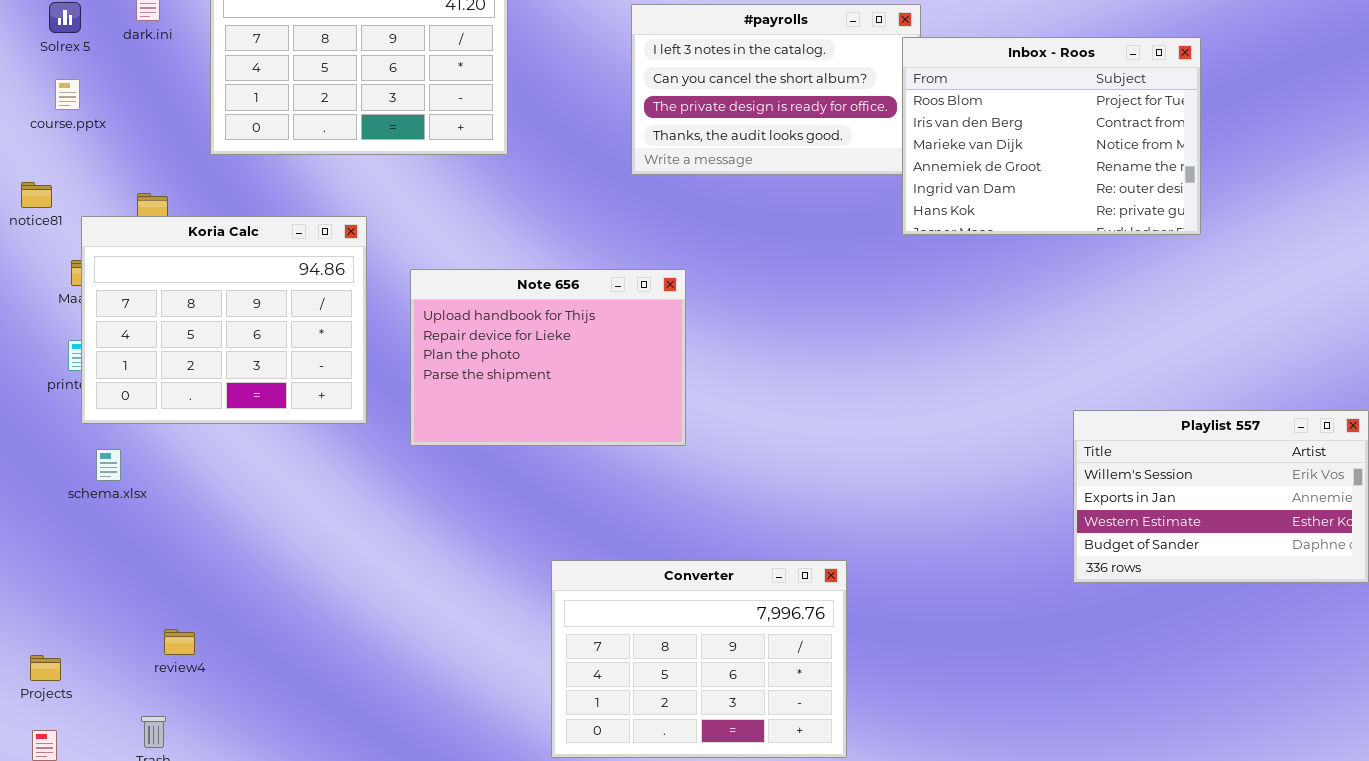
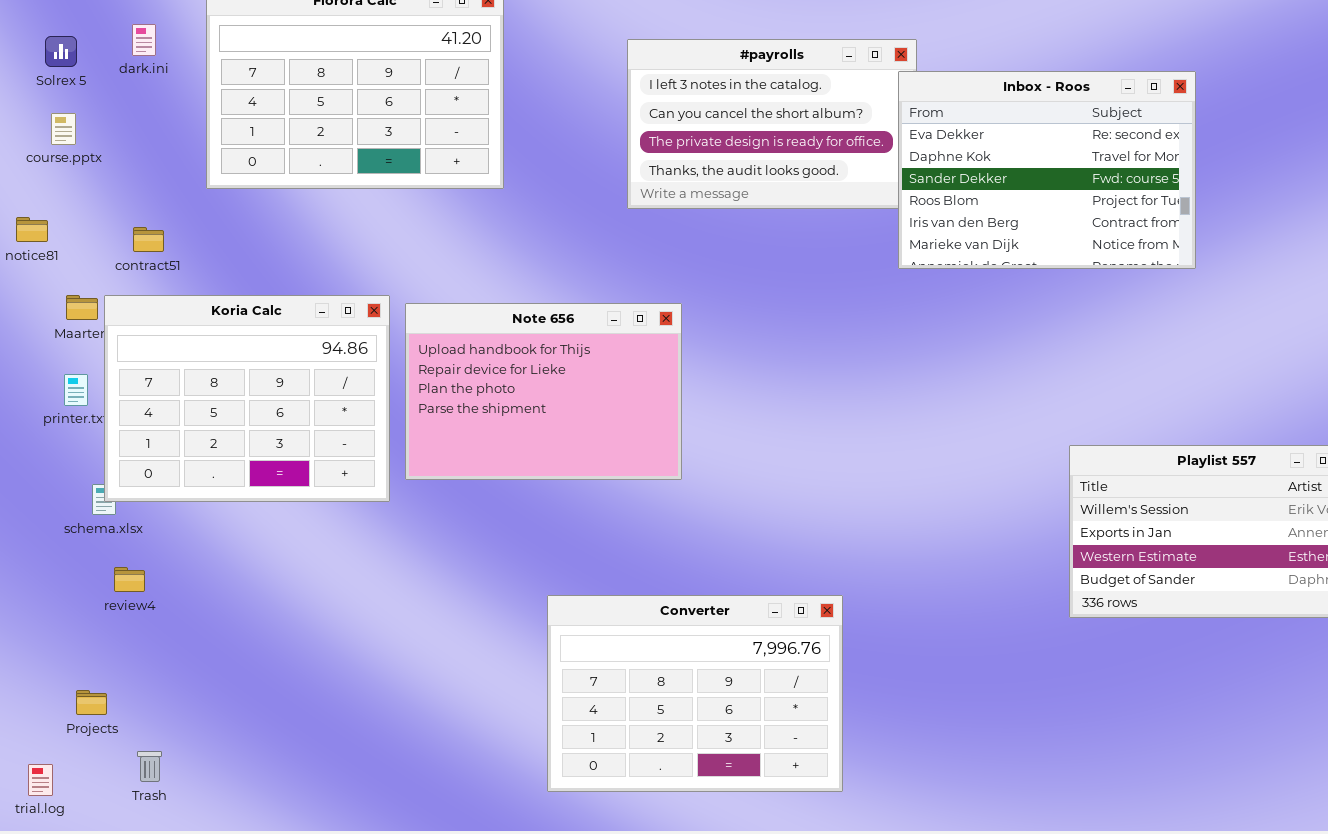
Inbox - Roos: [902,37,1201,235] -> [898,71,1196,269], scrolled up 3 rows
Koria Calc: [81,216,367,424] -> [104,295,390,502], moved
review4: [164,629,195,655] -> [114,567,145,592], moved
Projects: [30,655,61,681] -> [76,690,107,715], moved

